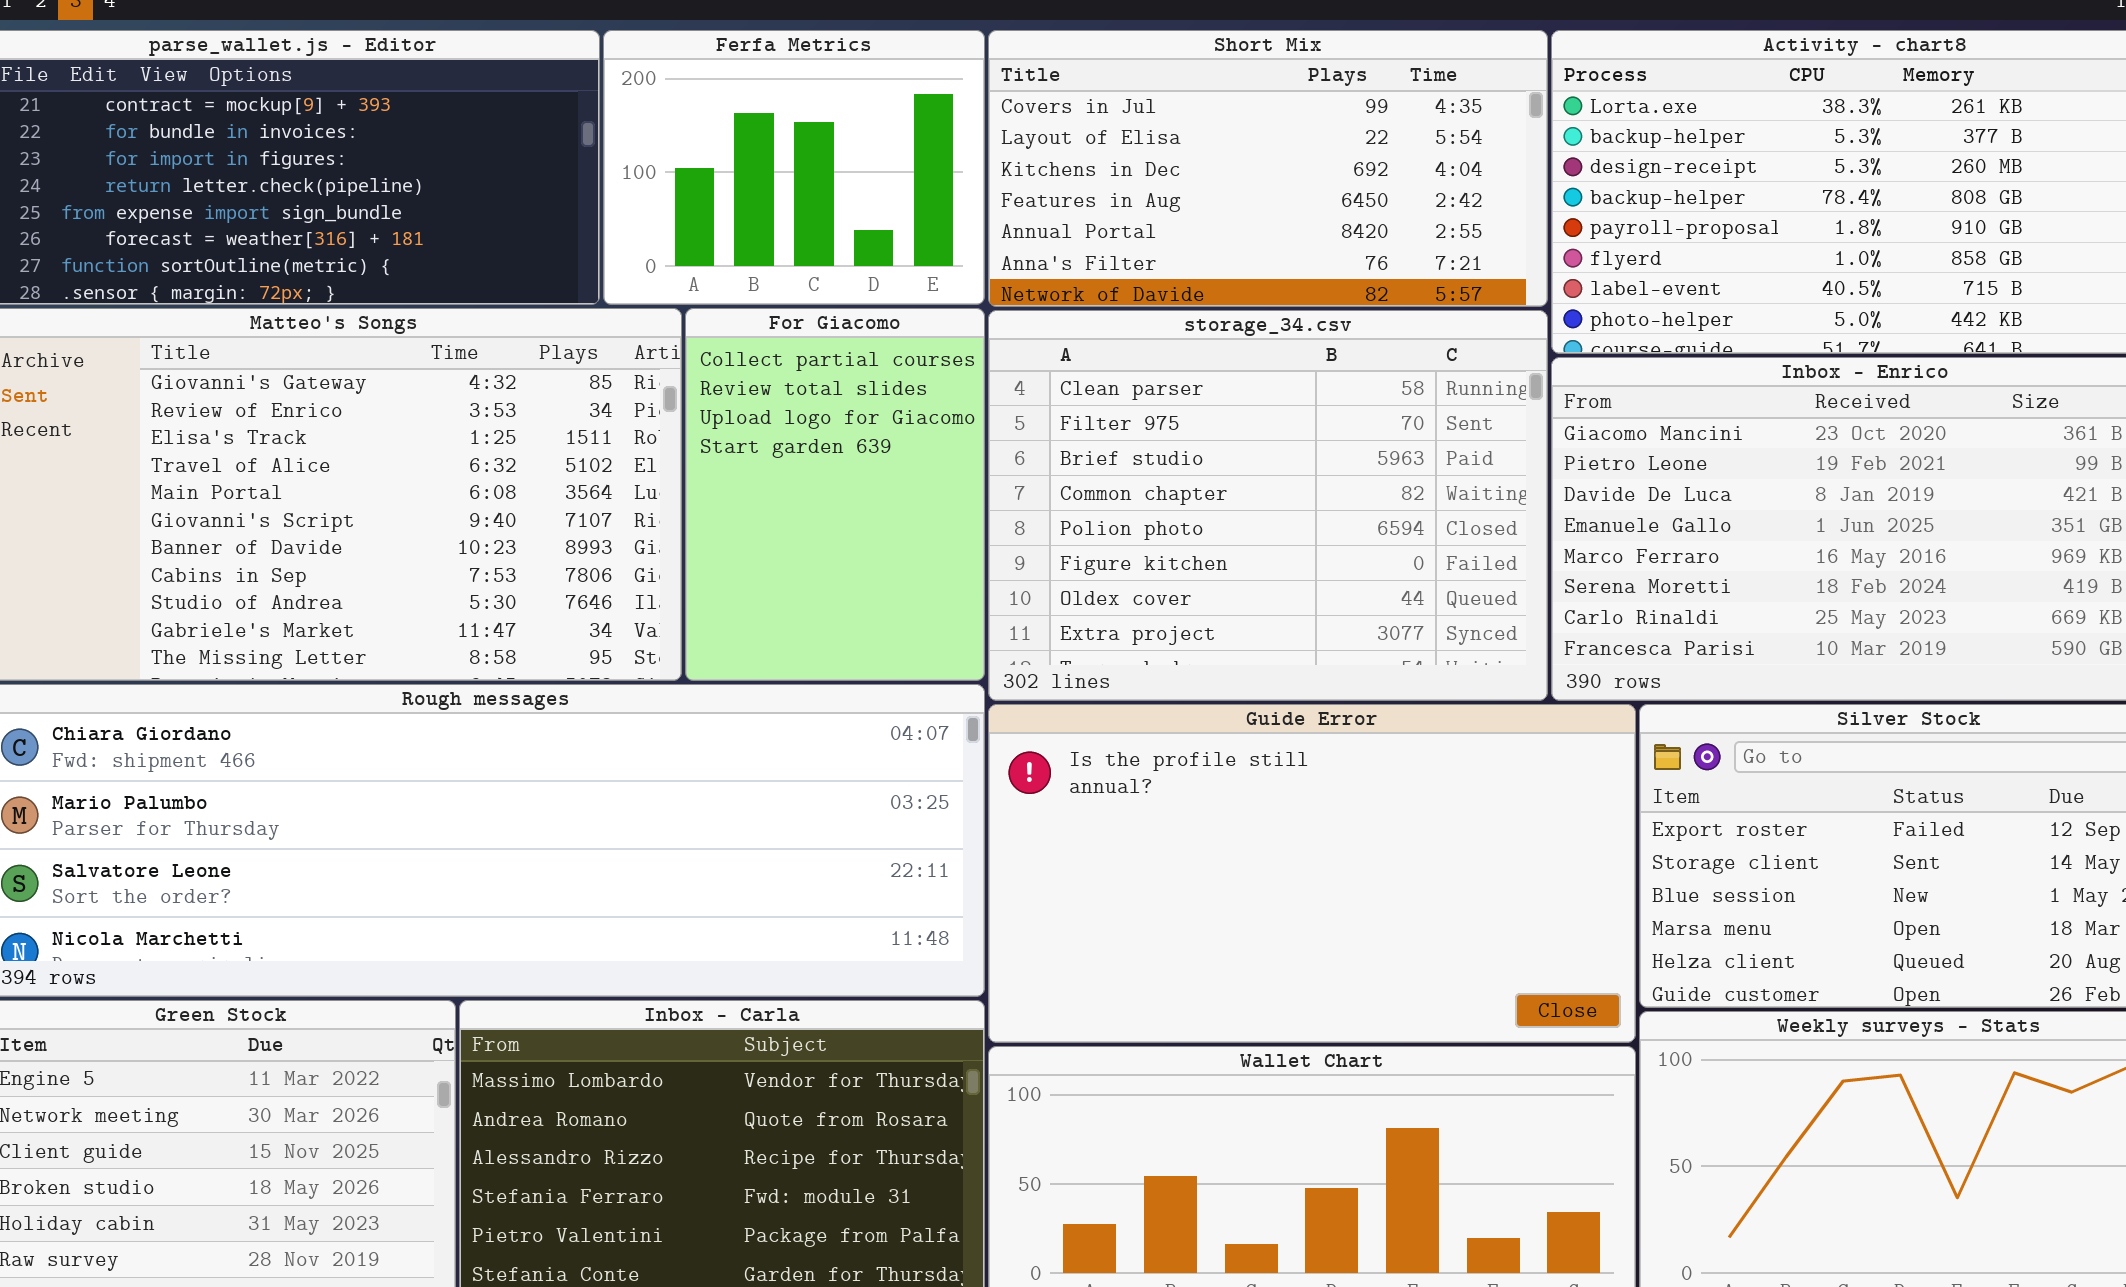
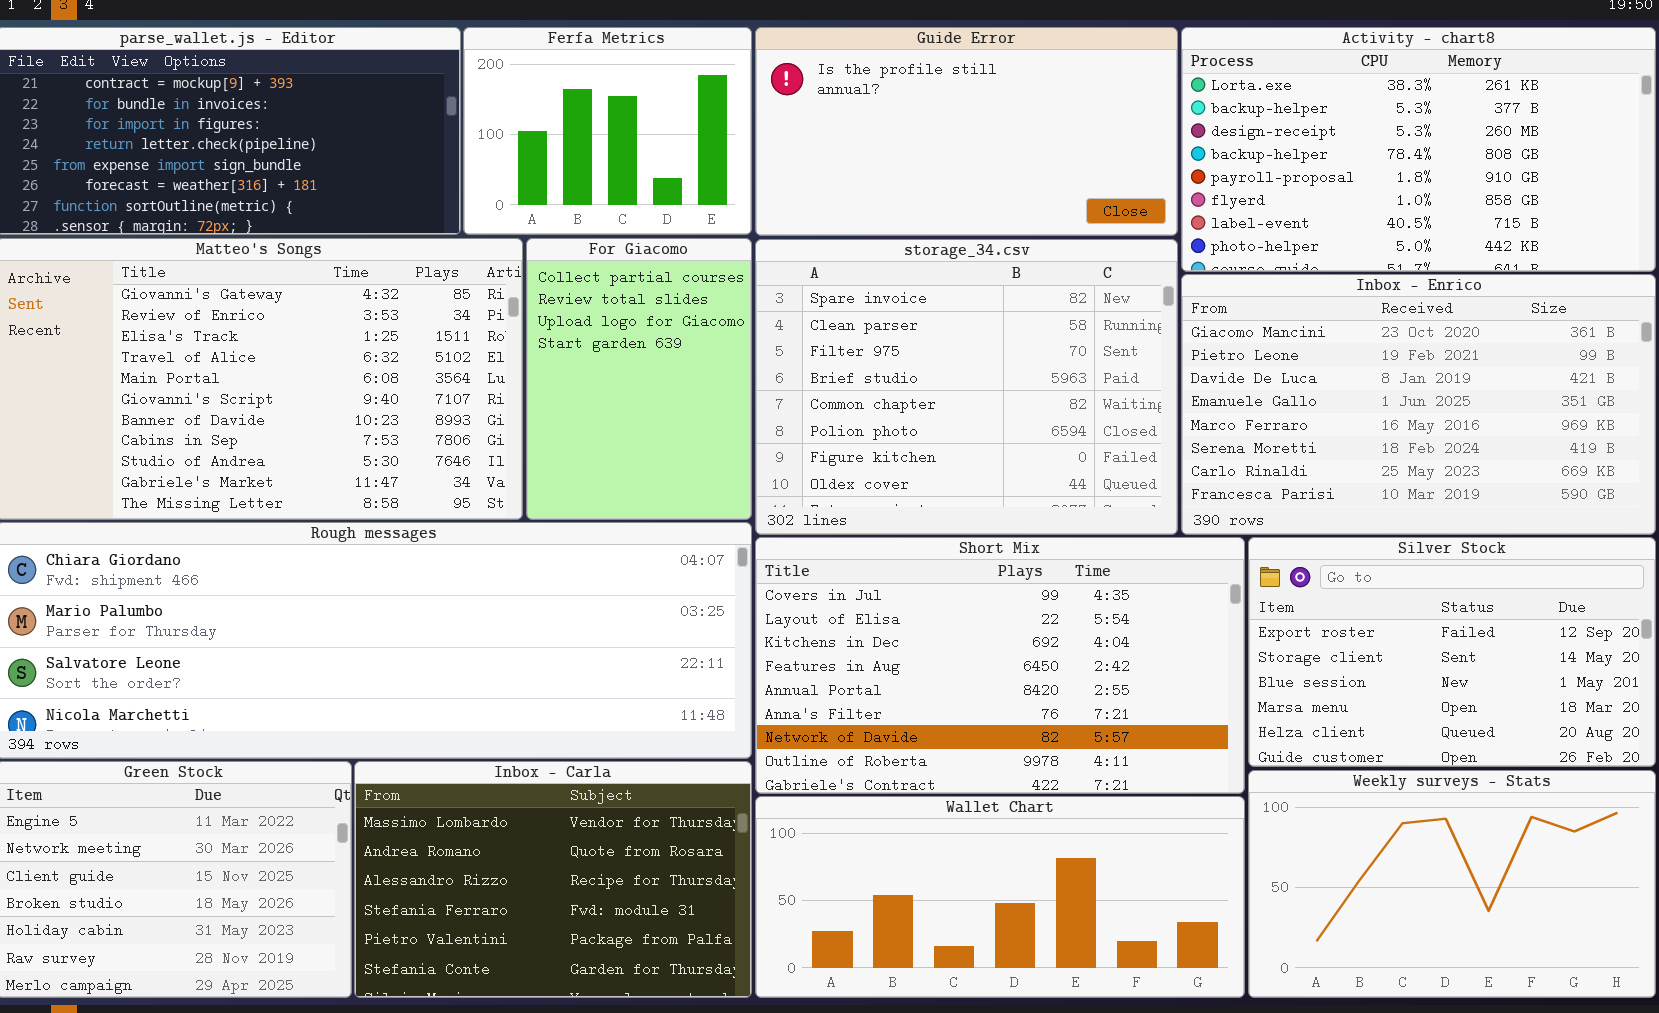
Short Mix: [988,30,1548,307] -> [755,537,1245,794], moved, resized
storage_34.csv: [988,310,1548,701] -> [755,239,1178,535], scrolled up 1 row
Guide Error: [988,704,1636,1043] -> [755,27,1178,236], moved, resized

